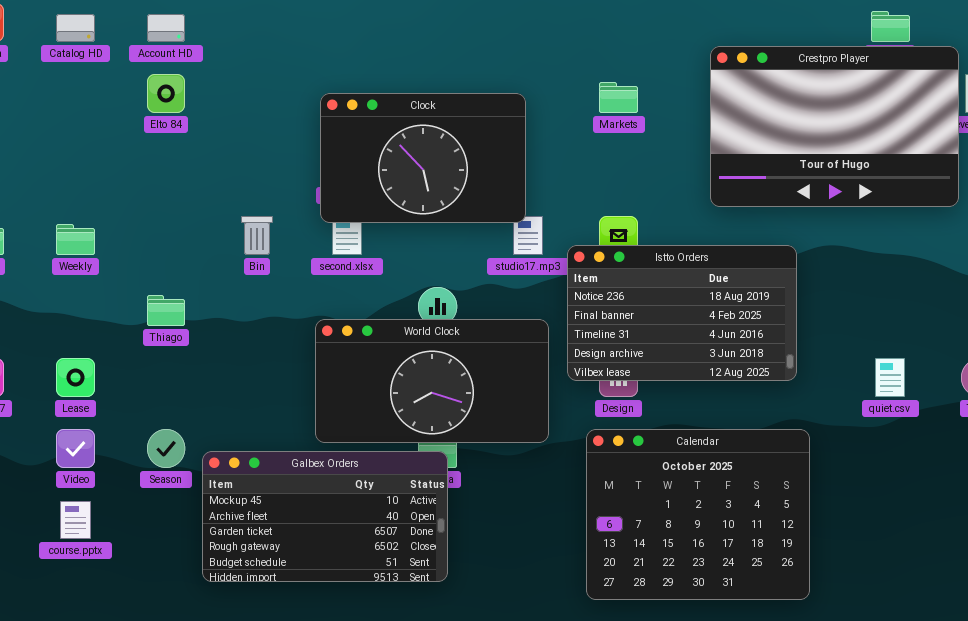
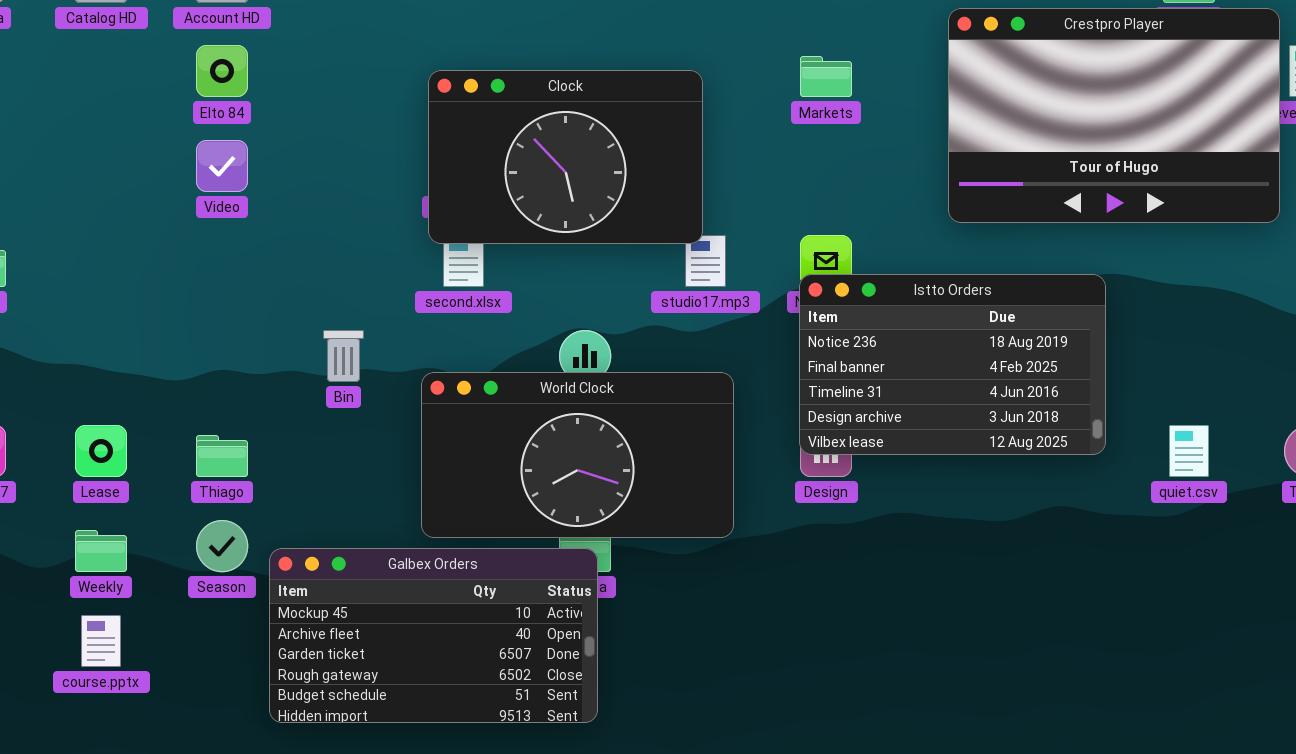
Bin: [241,216,273,255] -> [323,330,364,382], moved
Weekly: [56,224,95,255] -> [75,530,127,572], moved
Istto Orders: [567,245,797,381] -> [799,274,1106,455], moved
Thiago: [147,295,185,326] -> [196,435,248,477], moved
Calendar: [586,429,810,600] -> none, closed
Video: [56,429,95,468] -> [196,140,248,192], moved

